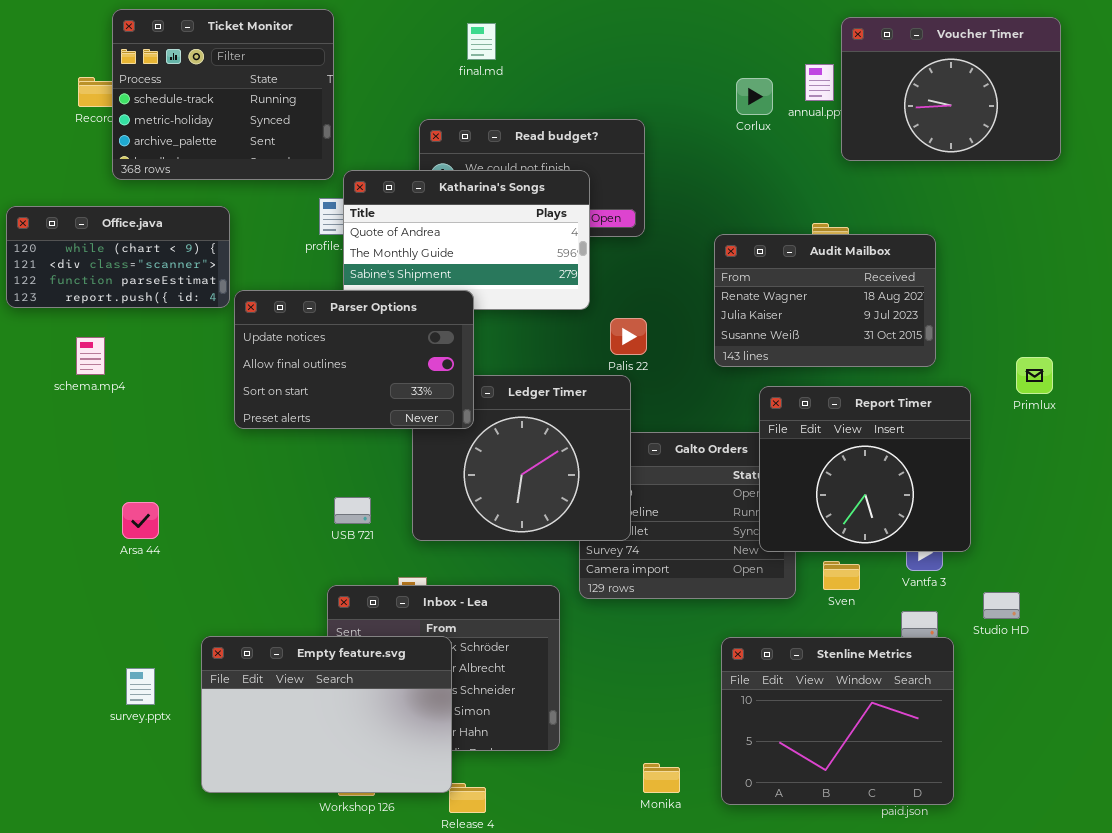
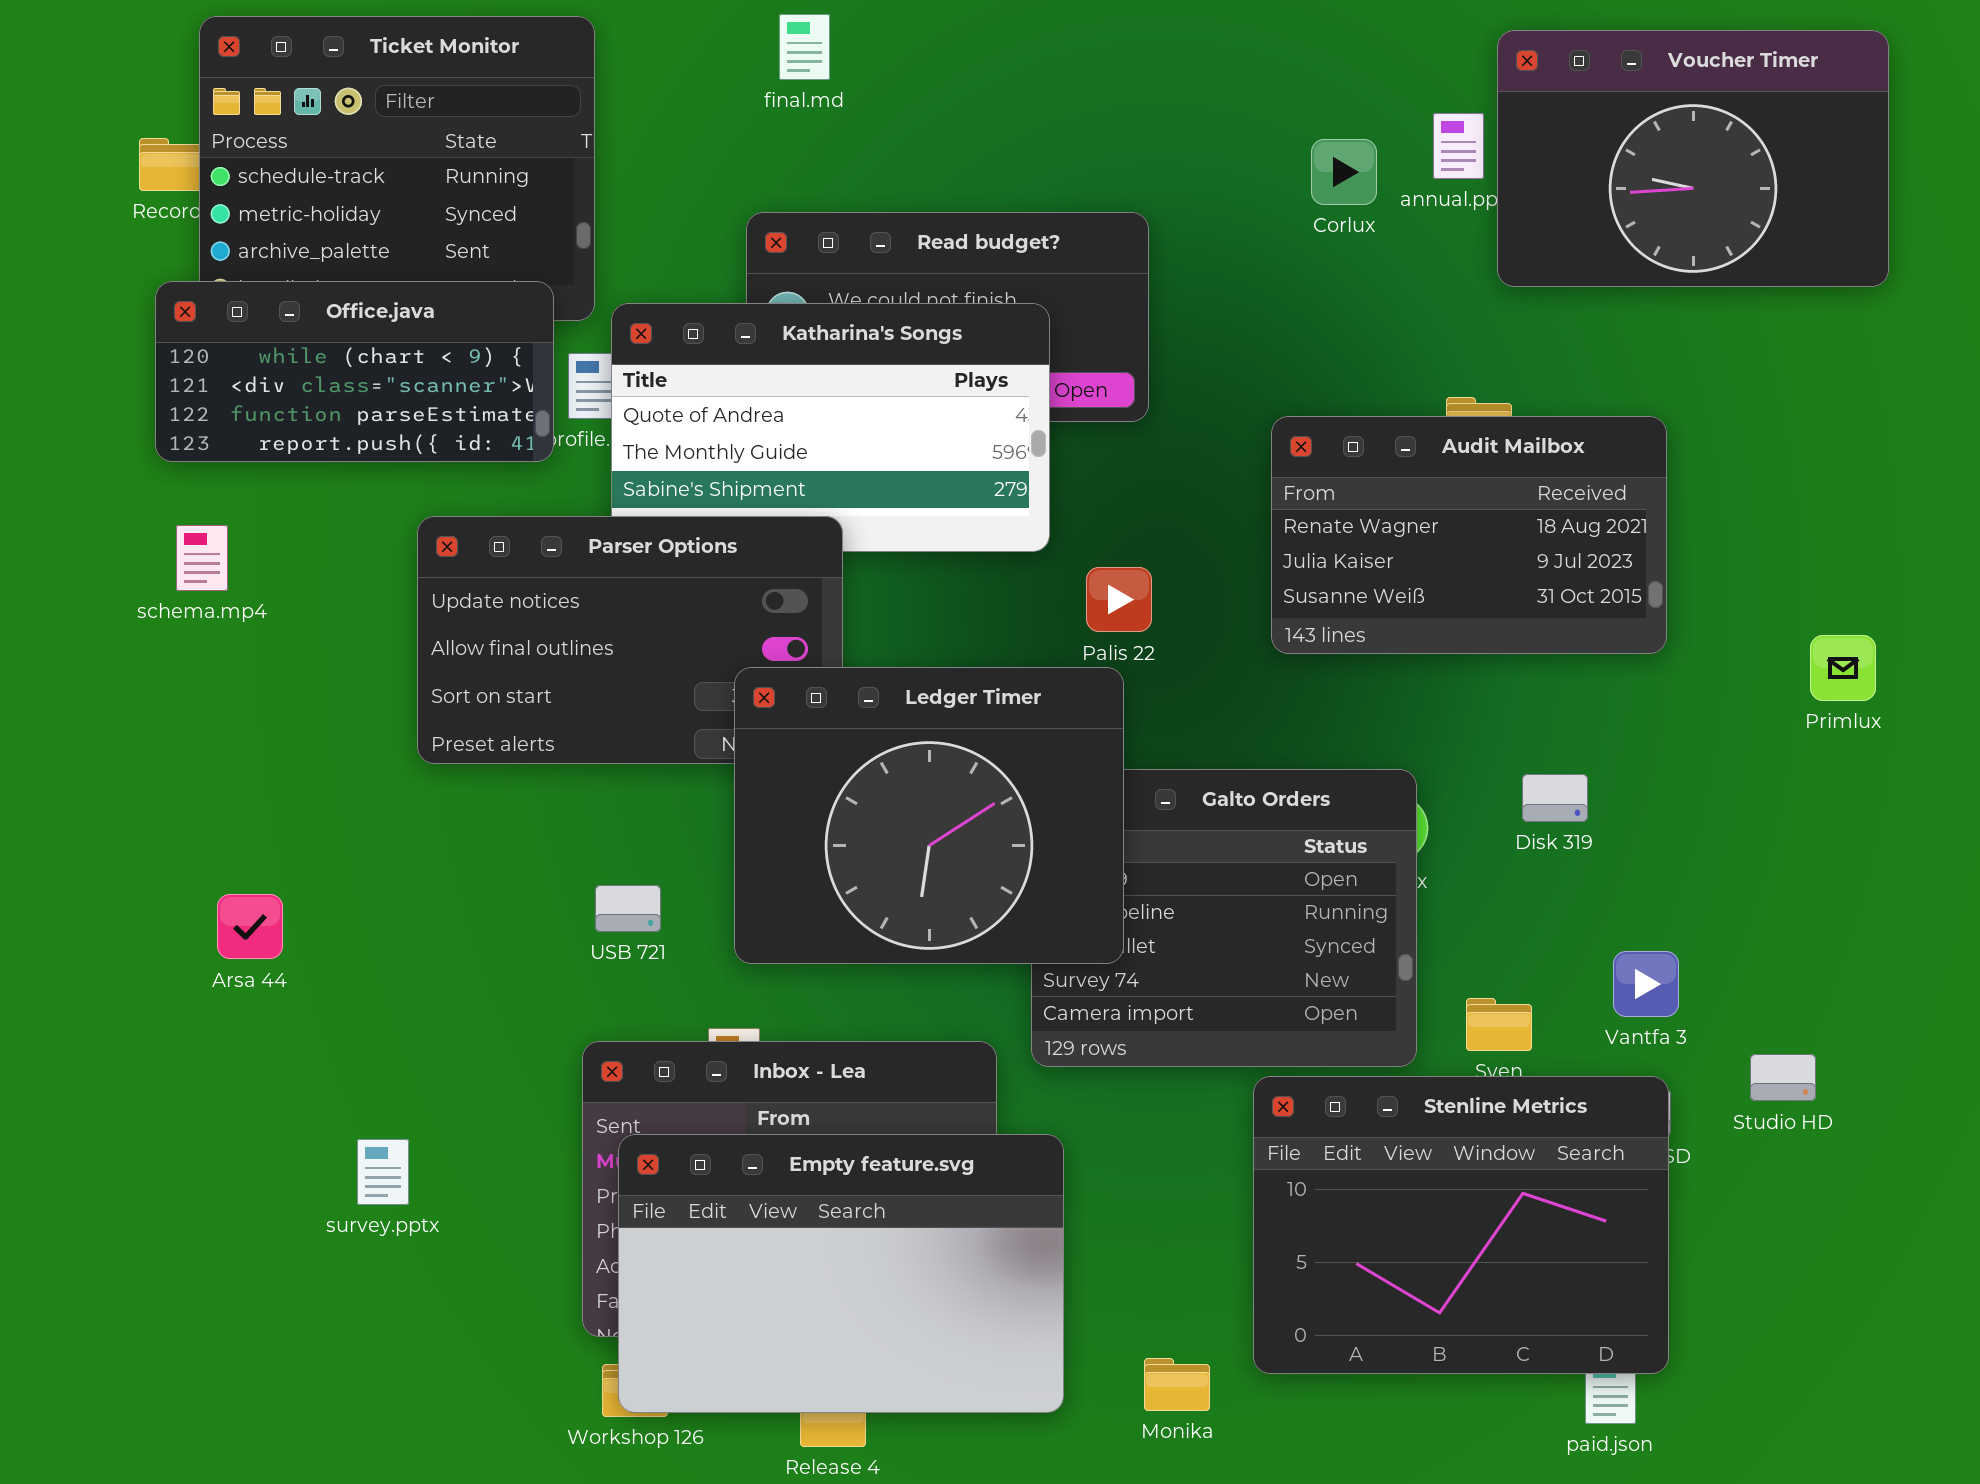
final.md: [467,23,496,60] -> [779,14,830,80], moved
Office.java: [6,206,230,308] -> [155,281,554,462], moved
schema.mp4: [76,337,105,375] -> [176,525,228,591], moved
Ledger Timer: [412,375,631,541] -> [734,667,1124,964], raised
Report Timer: [759,386,971,552] -> none, closed
Empty feature.svg: [201,636,452,793] -> [618,1134,1064,1413], moved
Stenline Metrics: [721,637,954,805] -> [1253,1076,1669,1374], moved
survey.pptx: [126,668,155,705] -> [357,1139,409,1205], moved

